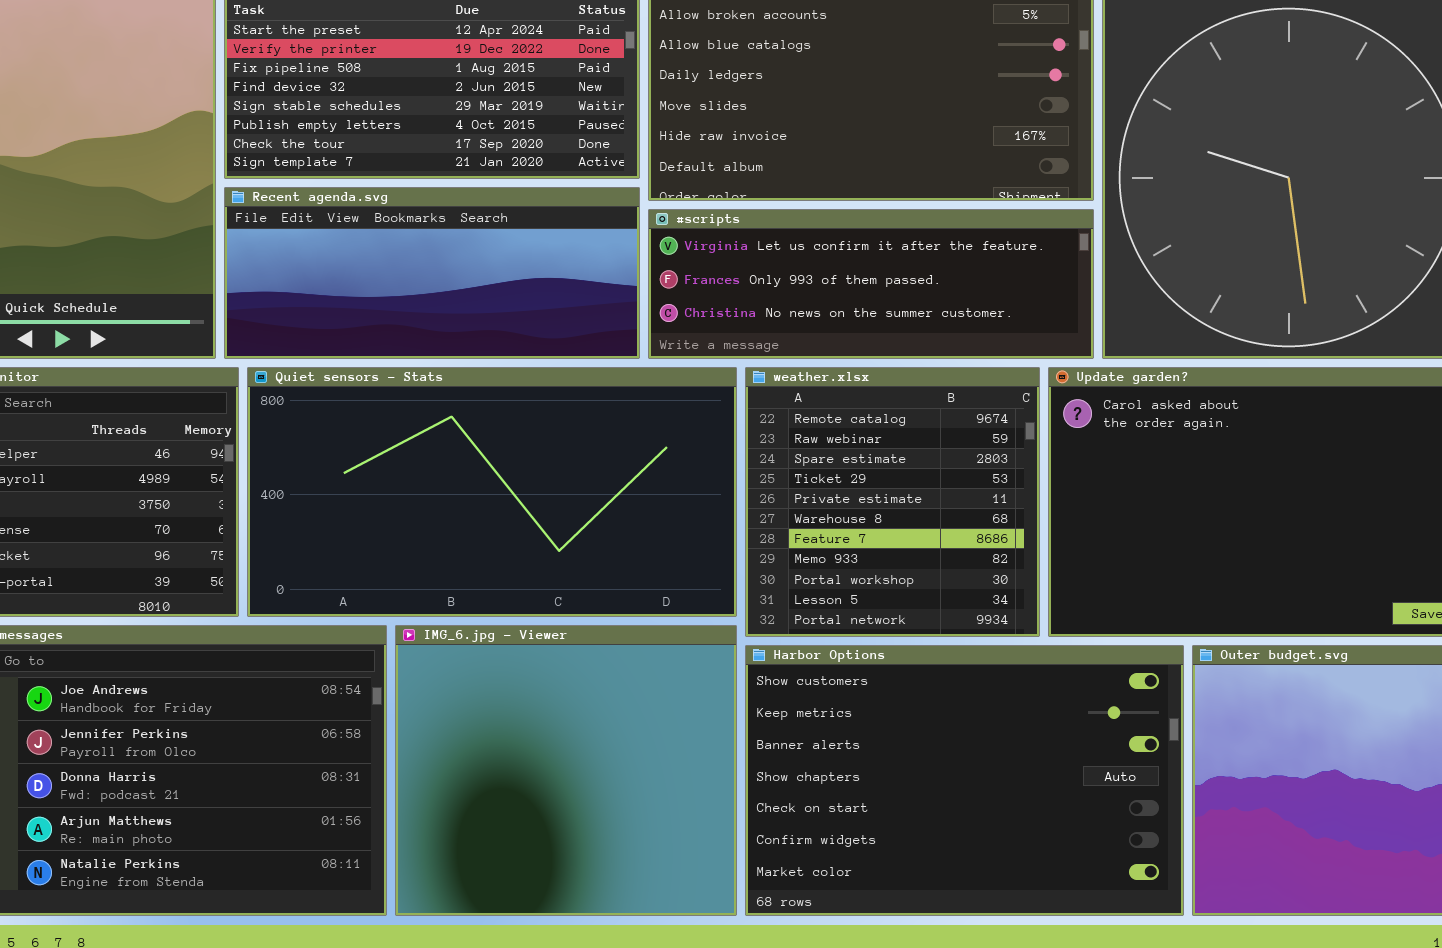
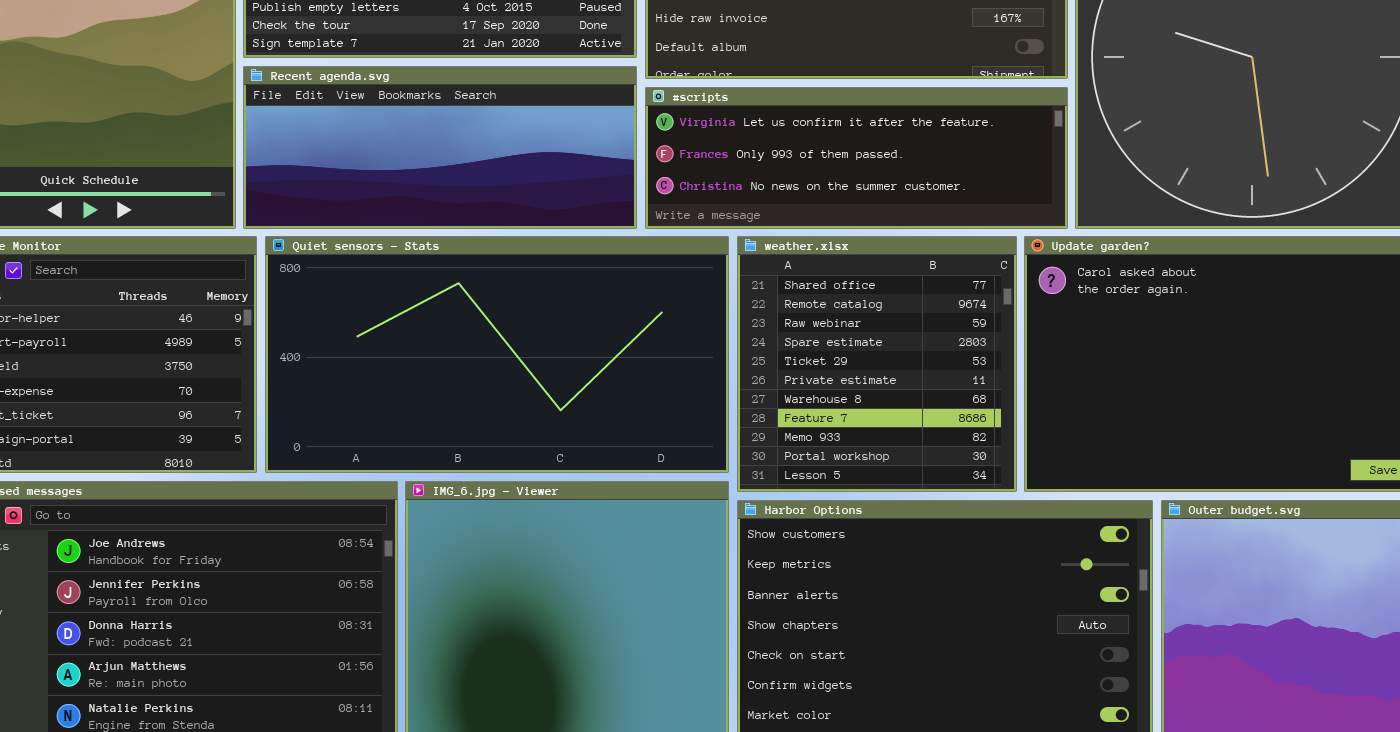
weather.xlsx: [745,367,1040,637] -> [737,236,1017,492], scrolled up 1 row

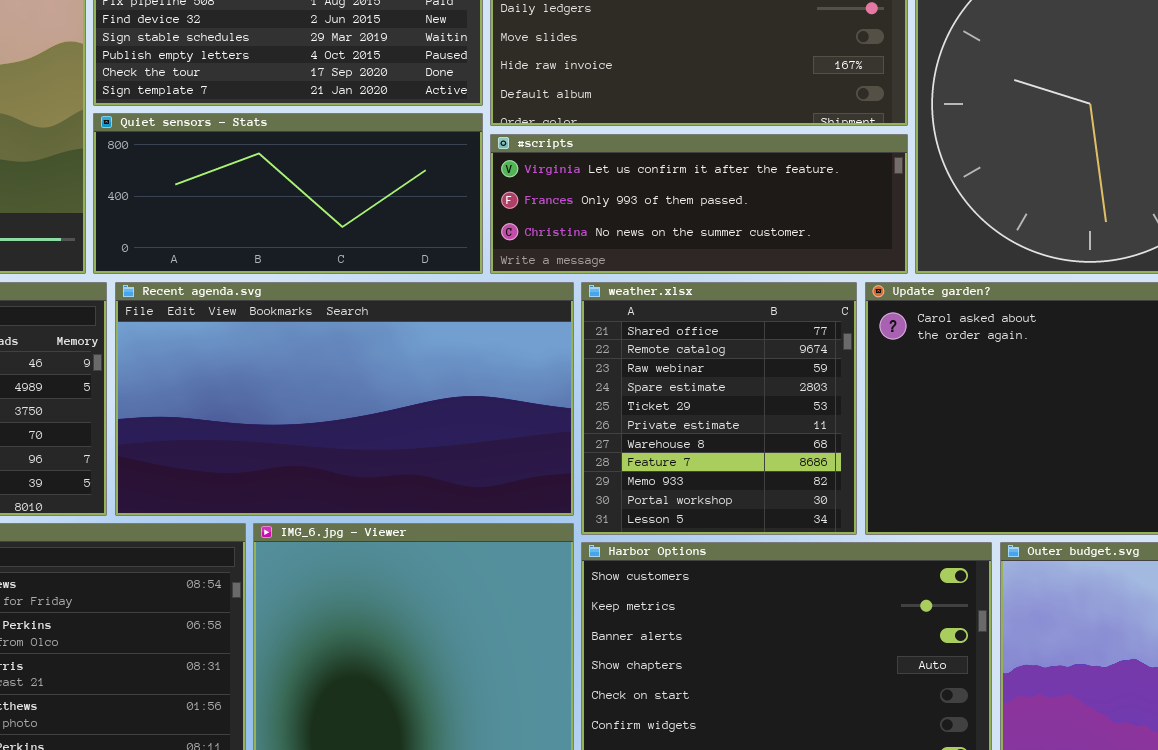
Recent agenda.svg: [243,66,637,229] -> [115,282,574,516], moved, resized
Quiet sensors - Stats: [265,236,729,473] -> [93,113,483,274], moved, resized

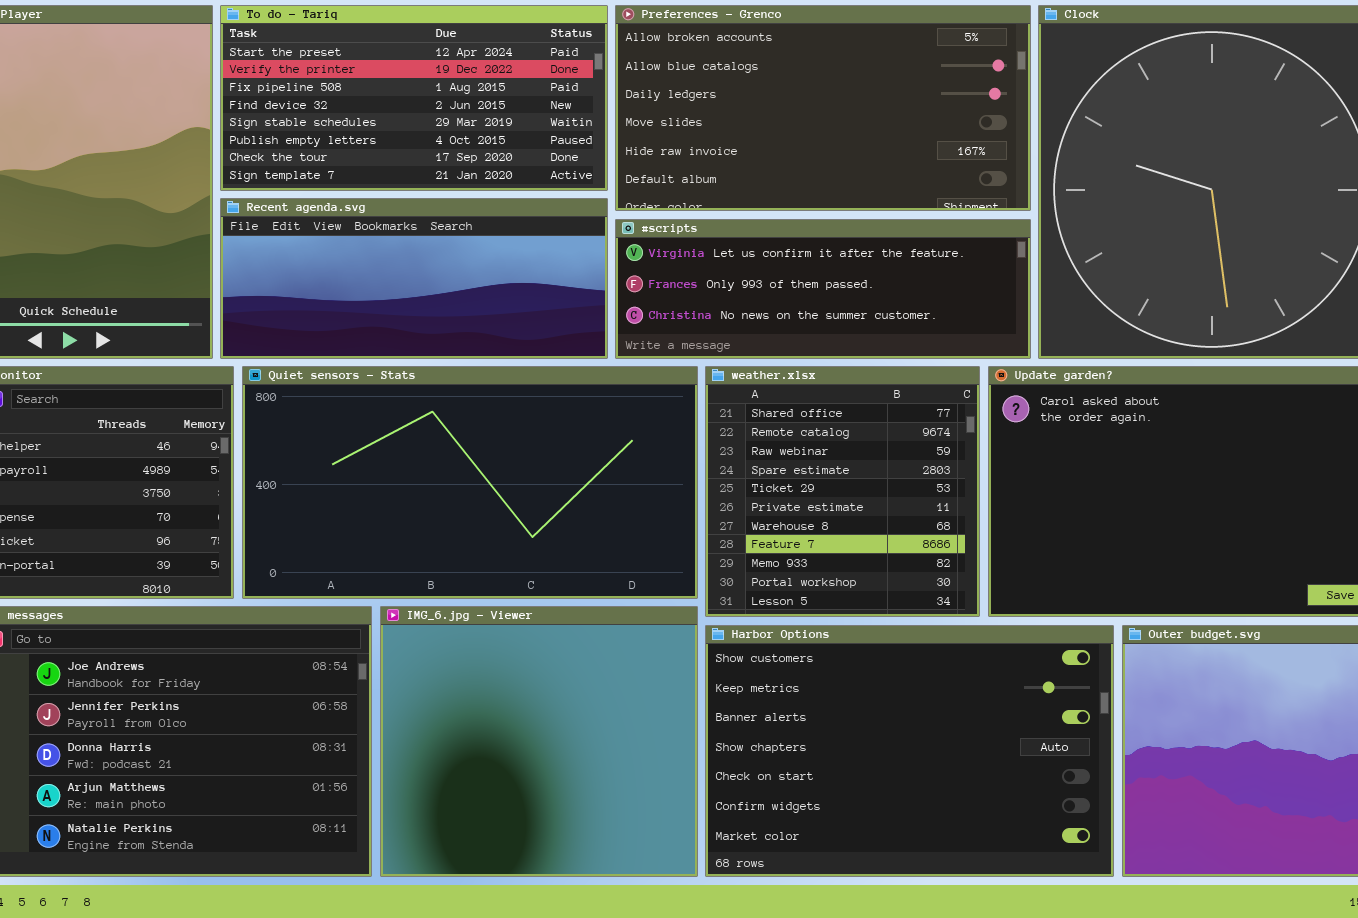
Quiet sensors - Stats: [93,113,483,274] -> [242,366,698,599], moved, resized
Recent agenda.svg: [115,282,574,516] -> [220,198,608,359], moved, resized

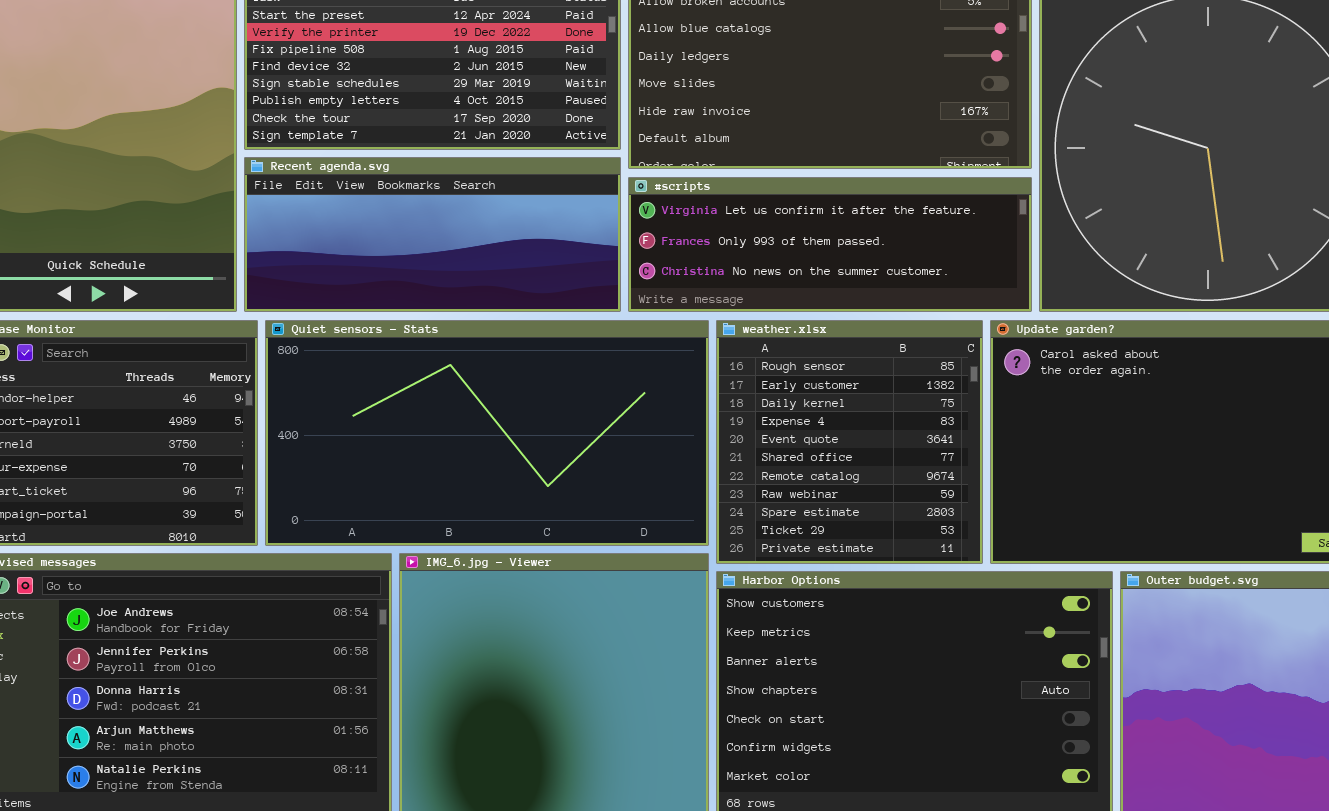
weather.xlsx: [705,366,980,617] -> [716,320,983,564], scrolled up 5 rows

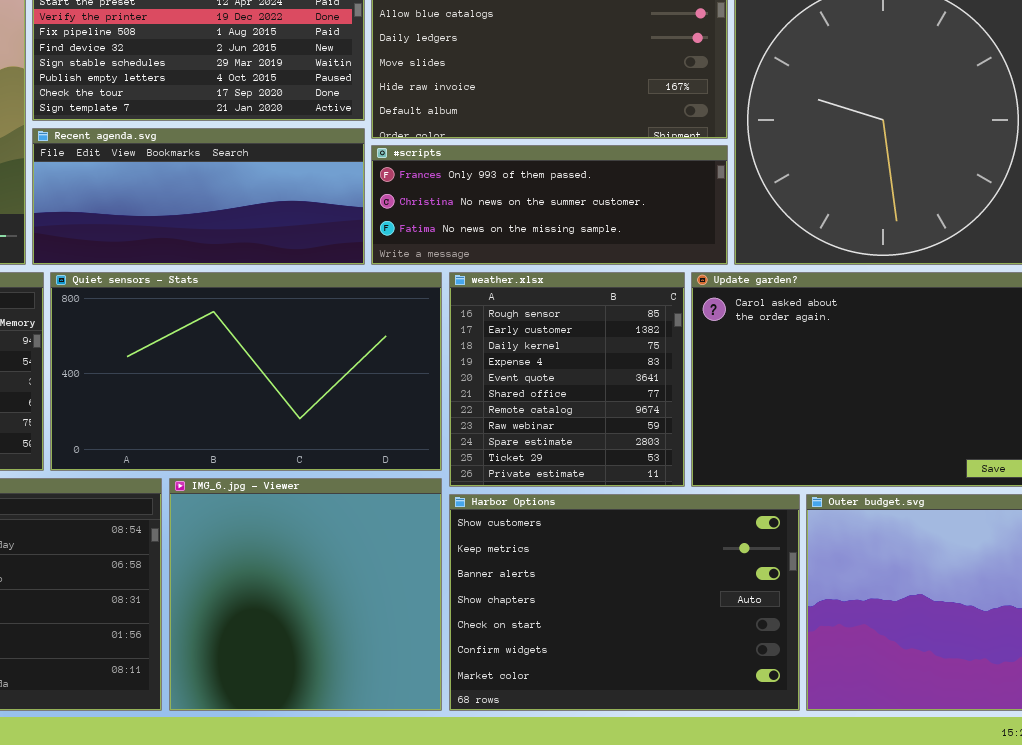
#scripts: [628,177,1032,312] -> [371,145,728,265], scrolled down 1 row

